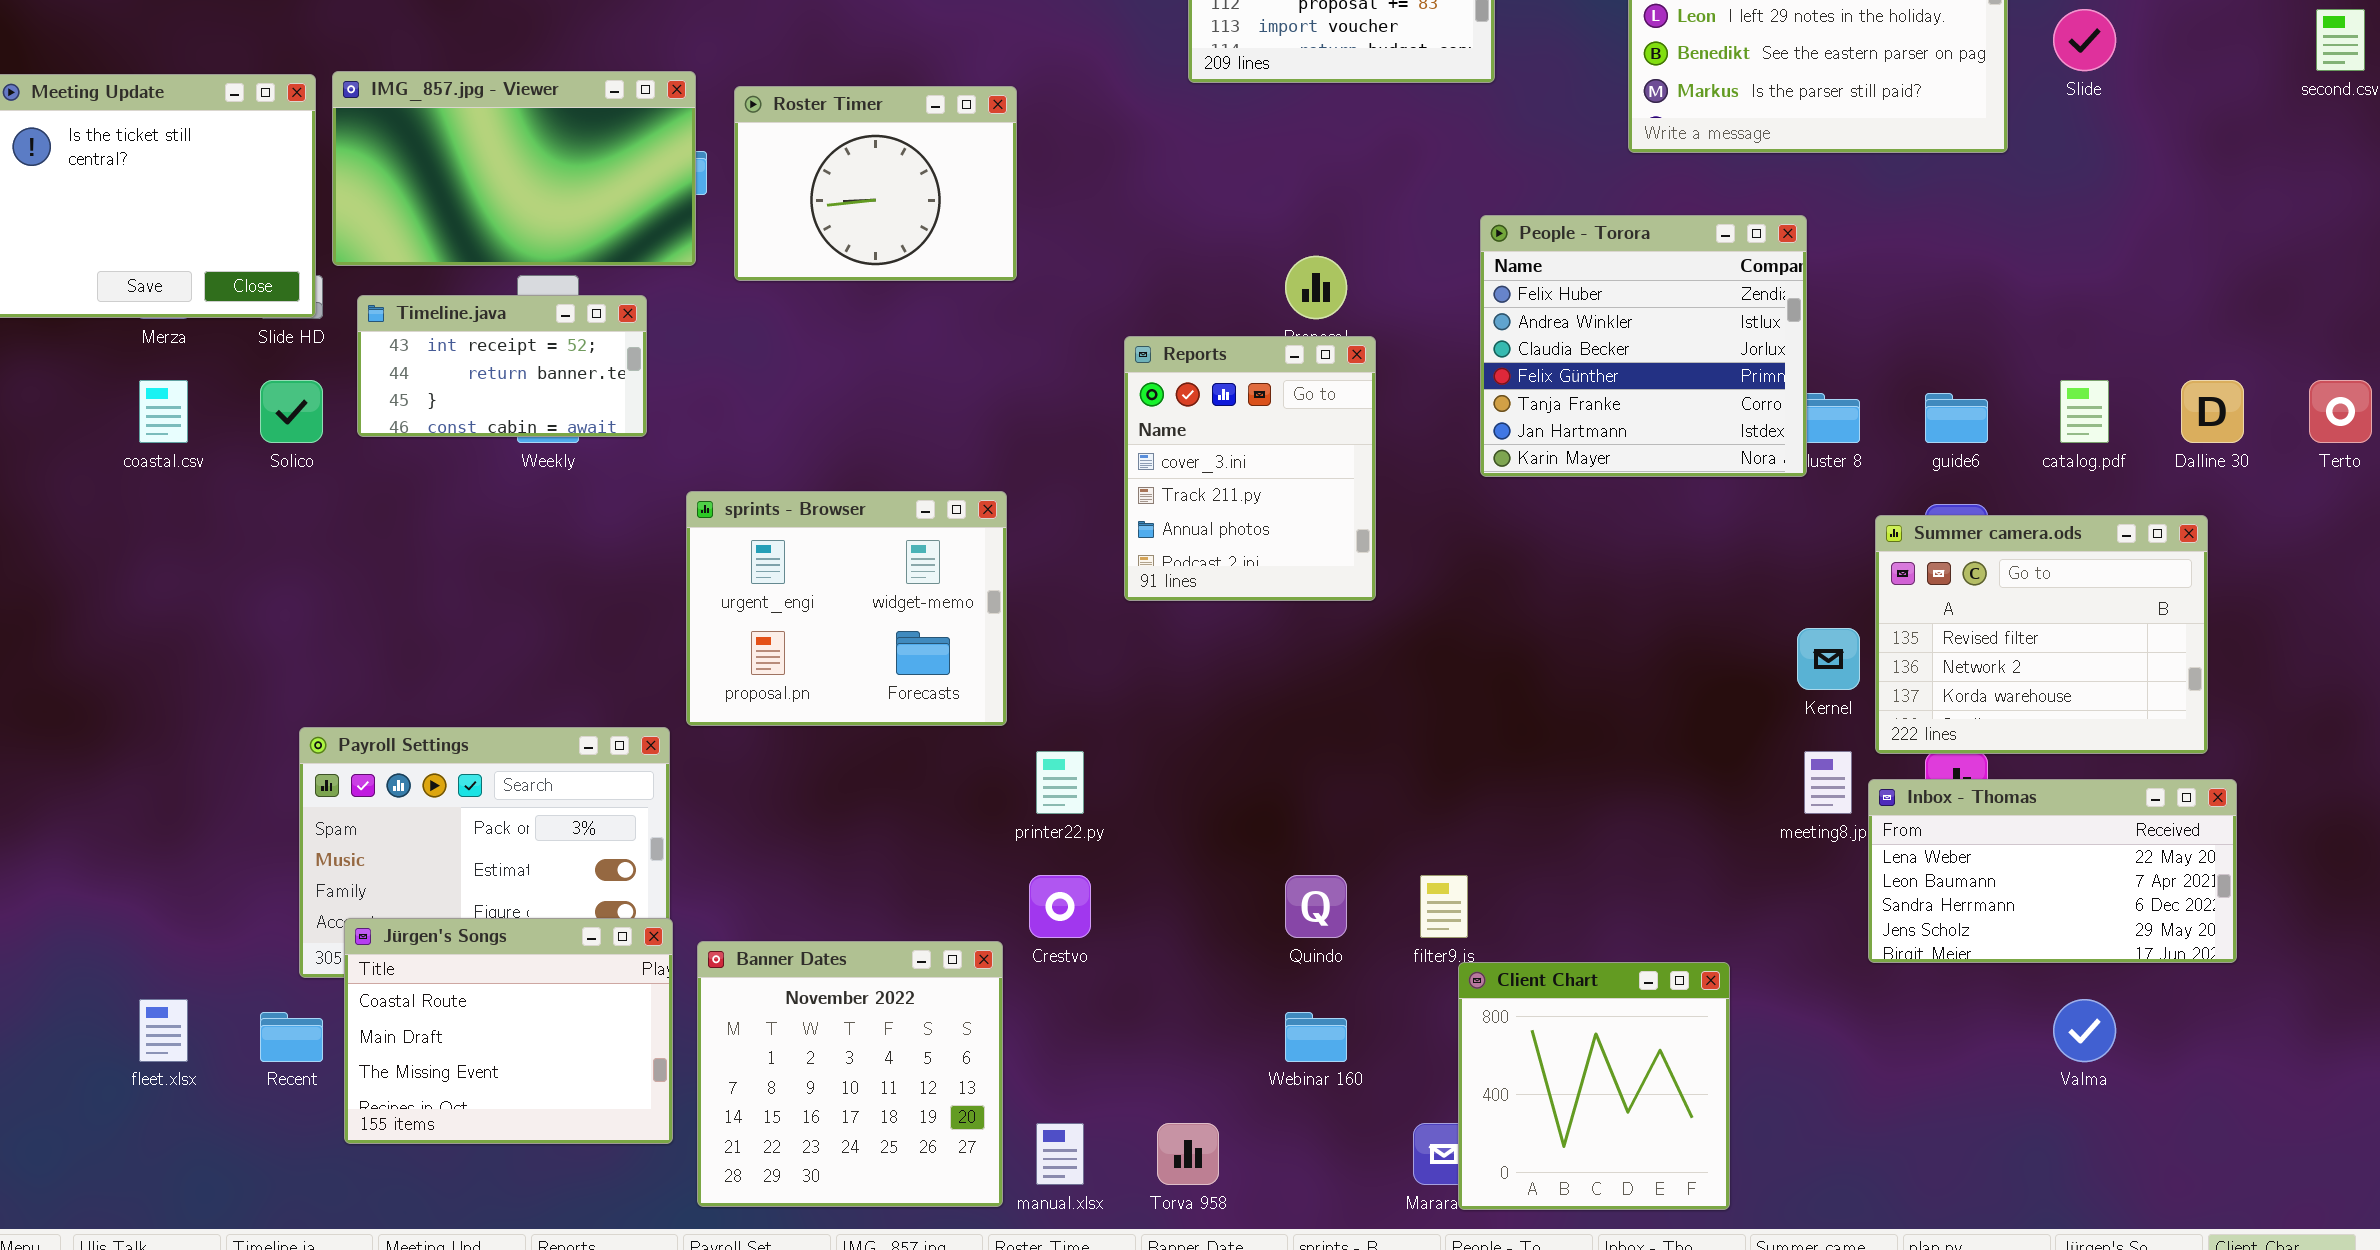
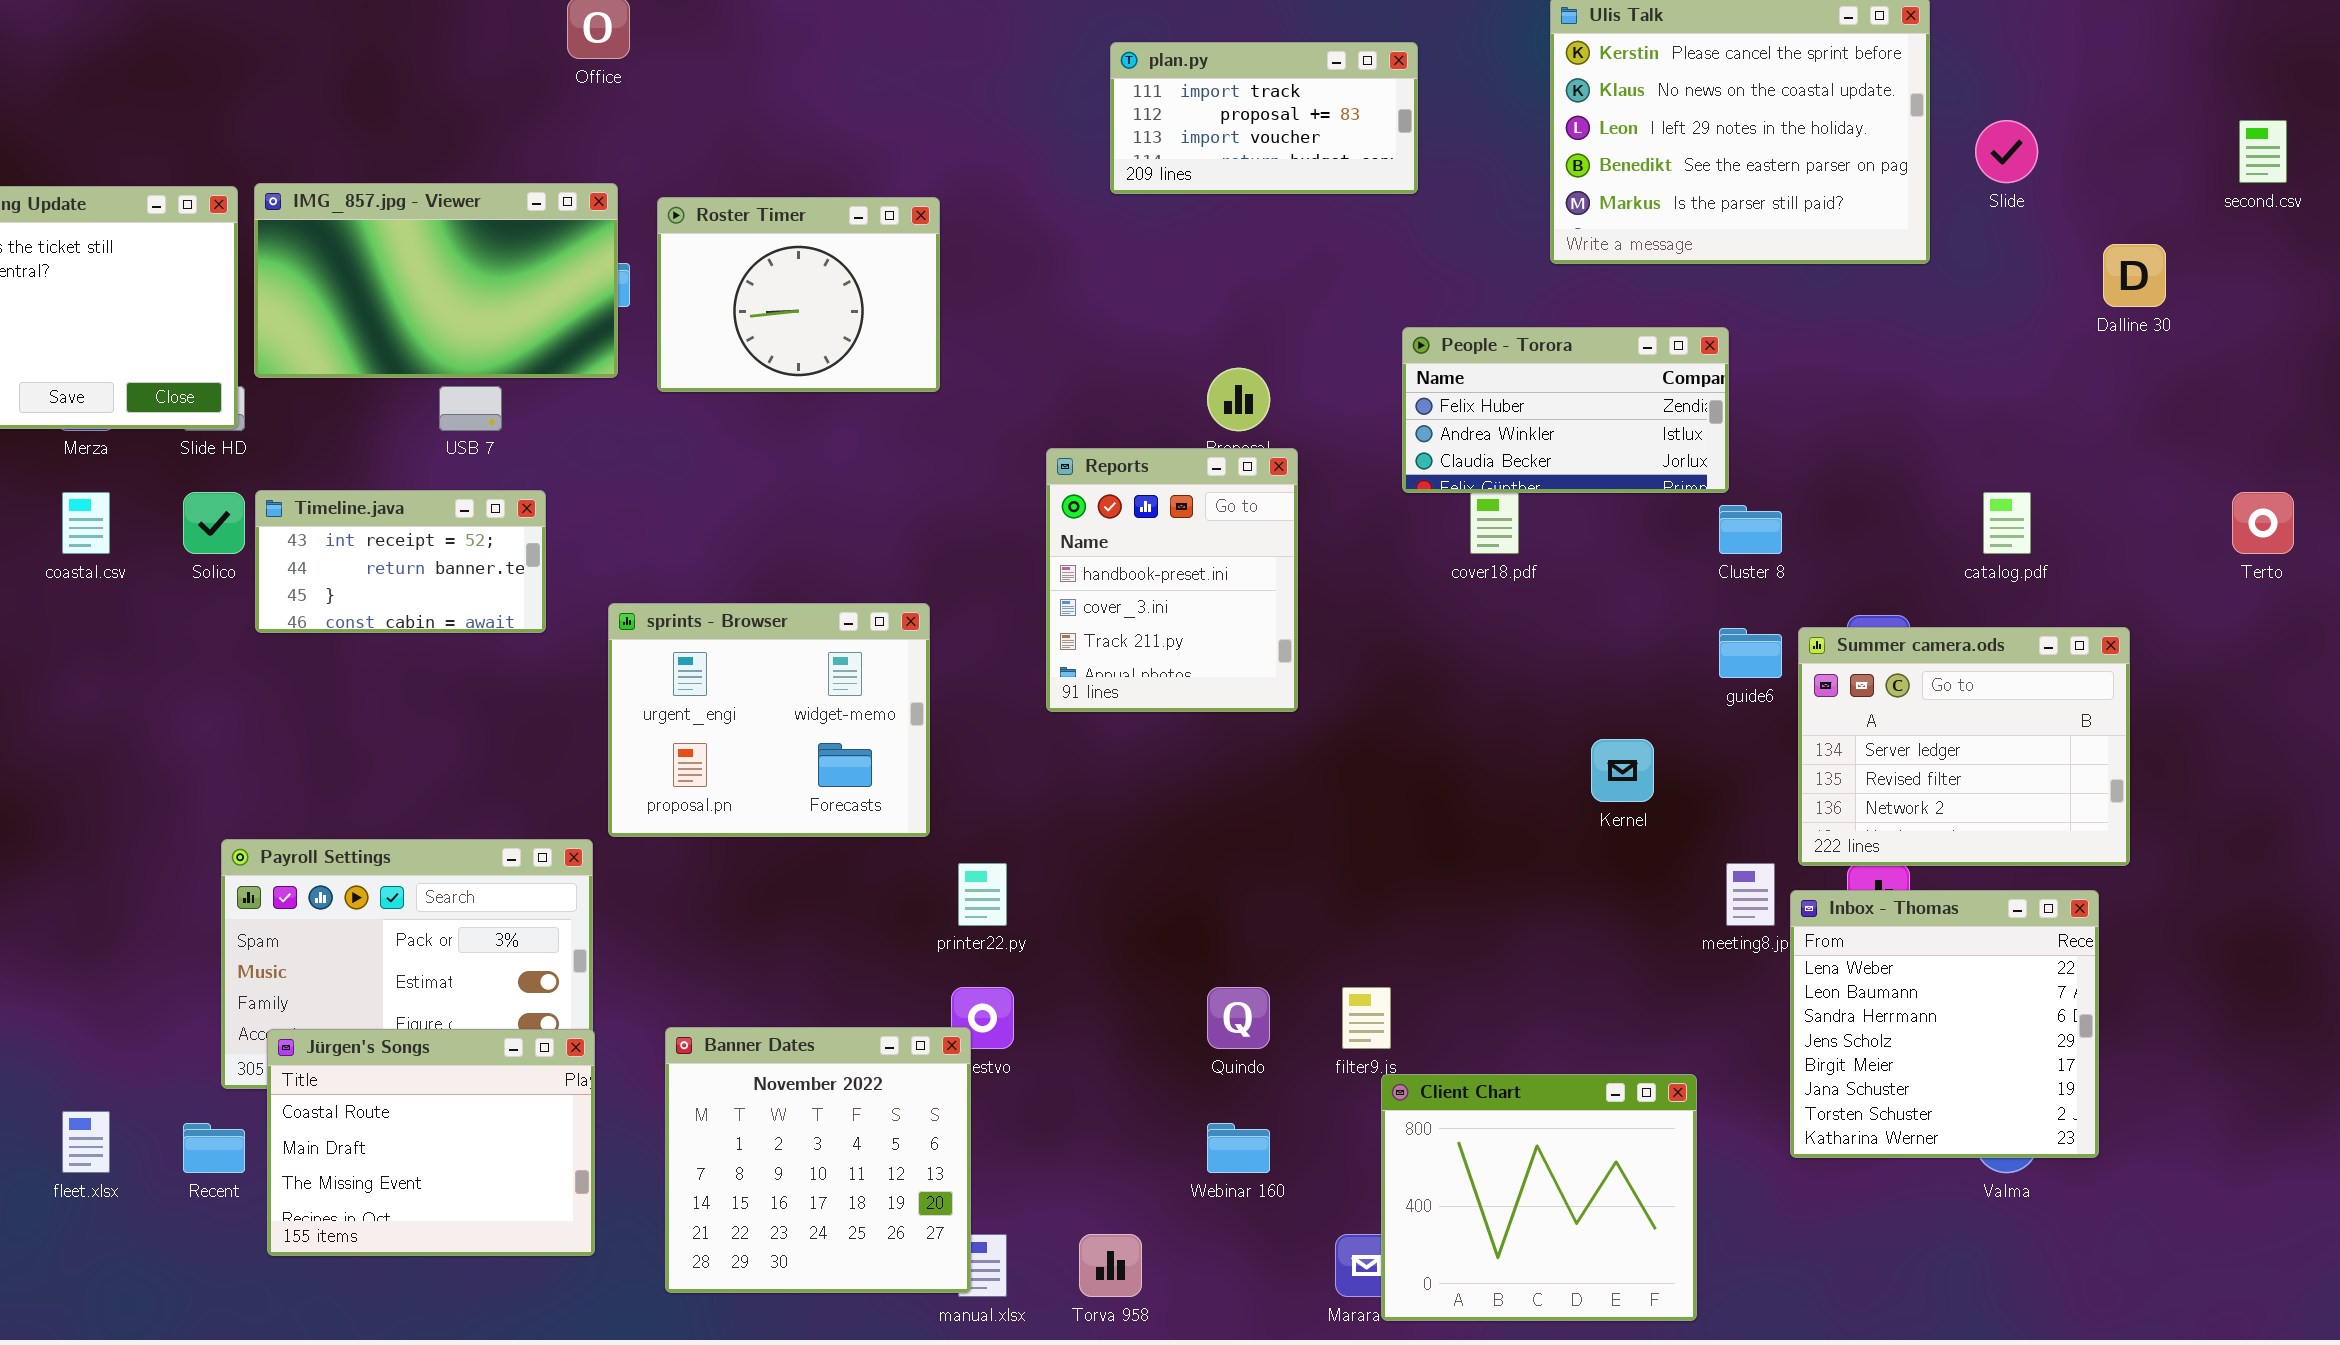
People - Torora: [1480,215,1807,477] -> [1402,327,1729,493], resized
Timeline.java: [357,295,647,437] -> [255,490,546,633], moved
Reports: [1124,336,1376,601] -> [1046,448,1298,712], scrolled up 1 row
Dalline 30: [2181,380,2244,443] -> [2103,244,2166,307], moved
guide6: [1925,393,1988,443] -> [1719,628,1782,678], moved
Summer camera.ods: [1875,515,2208,754] -> [1798,627,2130,866], scrolled up 1 row
Kernel: [1797,628,1860,690] -> [1591,739,1654,802], moved
Inbox - Thomas: [1868,779,2237,963] -> [1790,890,2099,1158], resized
Banner Dates: [697,941,1003,1207] -> [665,1027,971,1293], moved
Client Chart: [1458,962,1730,1210] -> [1381,1074,1697,1321], resized

